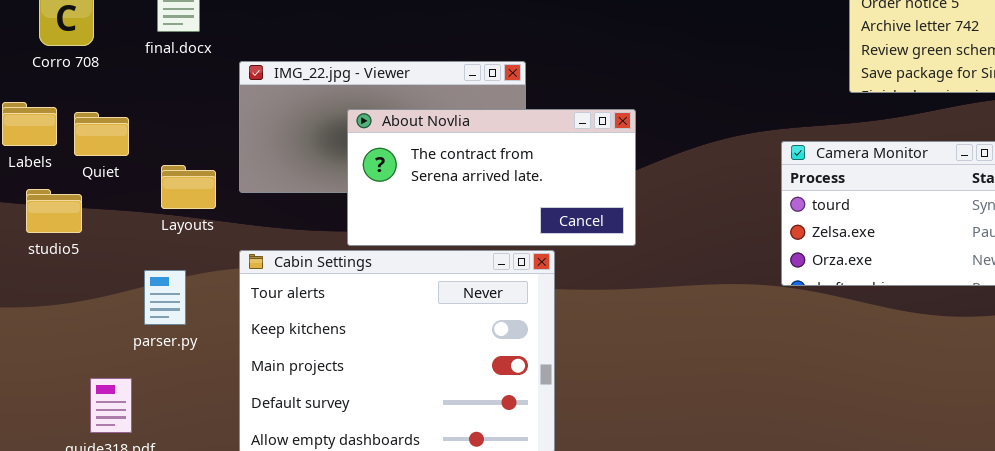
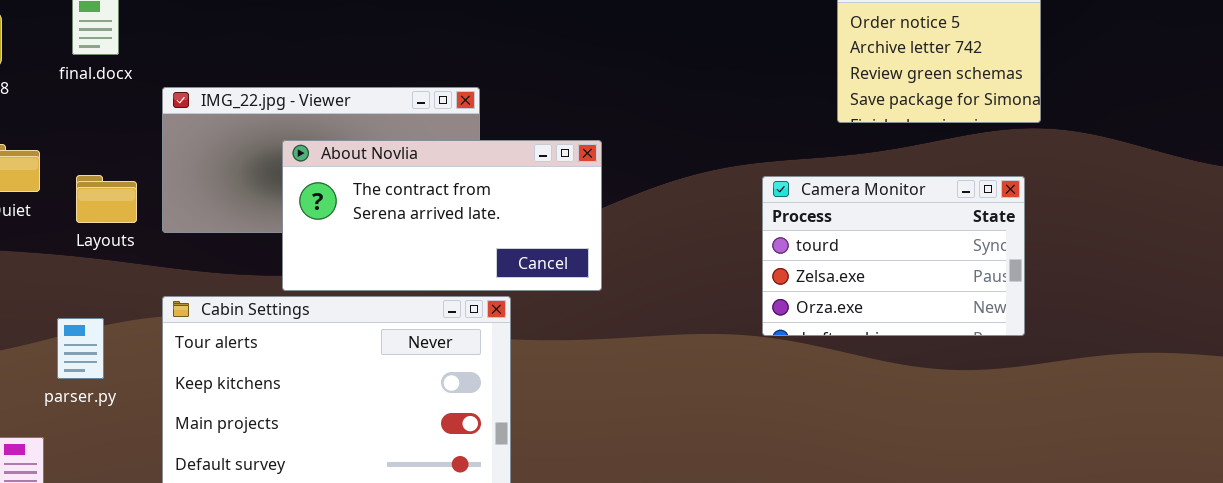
Layouts: [161,165,216,209] -> [76,175,137,223], moved

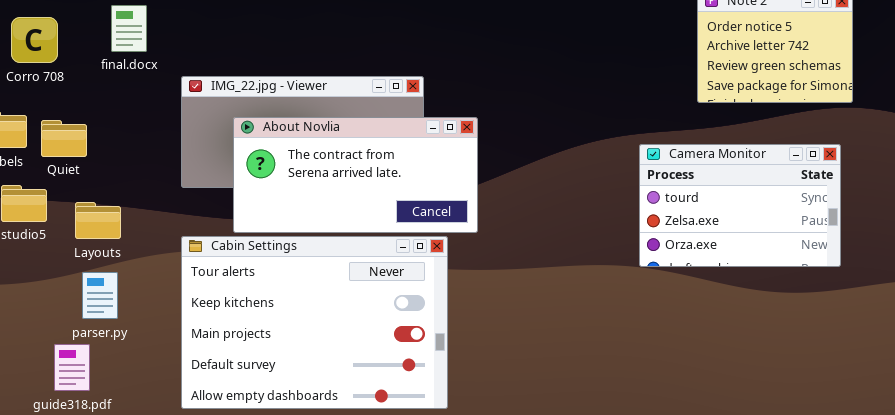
About Novlia: [282,140,602,291] -> [233,117,478,233], moved
Layouts: [76,175,137,223] -> [75,202,121,239], moved
parser.py: [57,318,104,379] -> [82,272,118,319], moved

